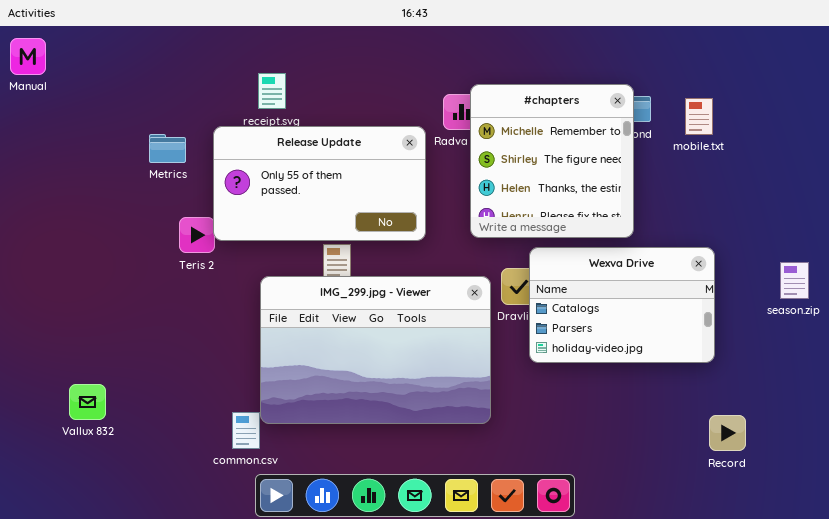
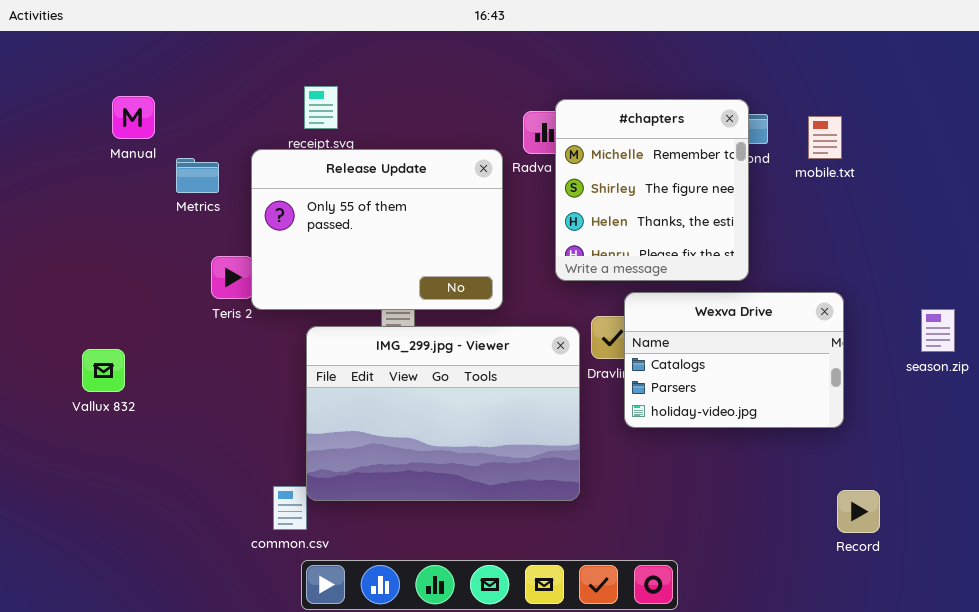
Manual: [10,38,46,75] -> [112,96,155,139], moved
Release Update: [213,126,426,241] -> [251,149,503,310], resized
Vallux 832: [69,384,106,420] -> [82,349,125,392], moved

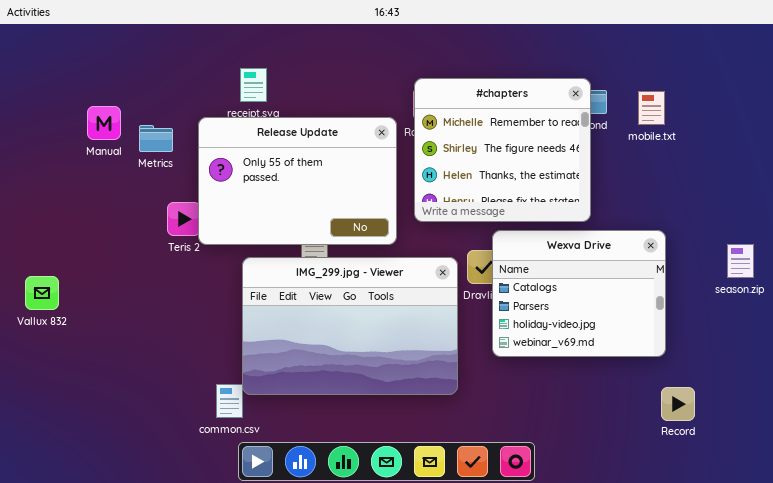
Manual: [112,96,155,139] -> [87,106,121,140], moved
#chapters: [555,99,749,281] -> [414,78,591,222], resized
Wexva Drive: [624,292,844,428] -> [492,230,666,357], resized
Vallux 832: [82,349,125,392] -> [25,276,59,310], moved

